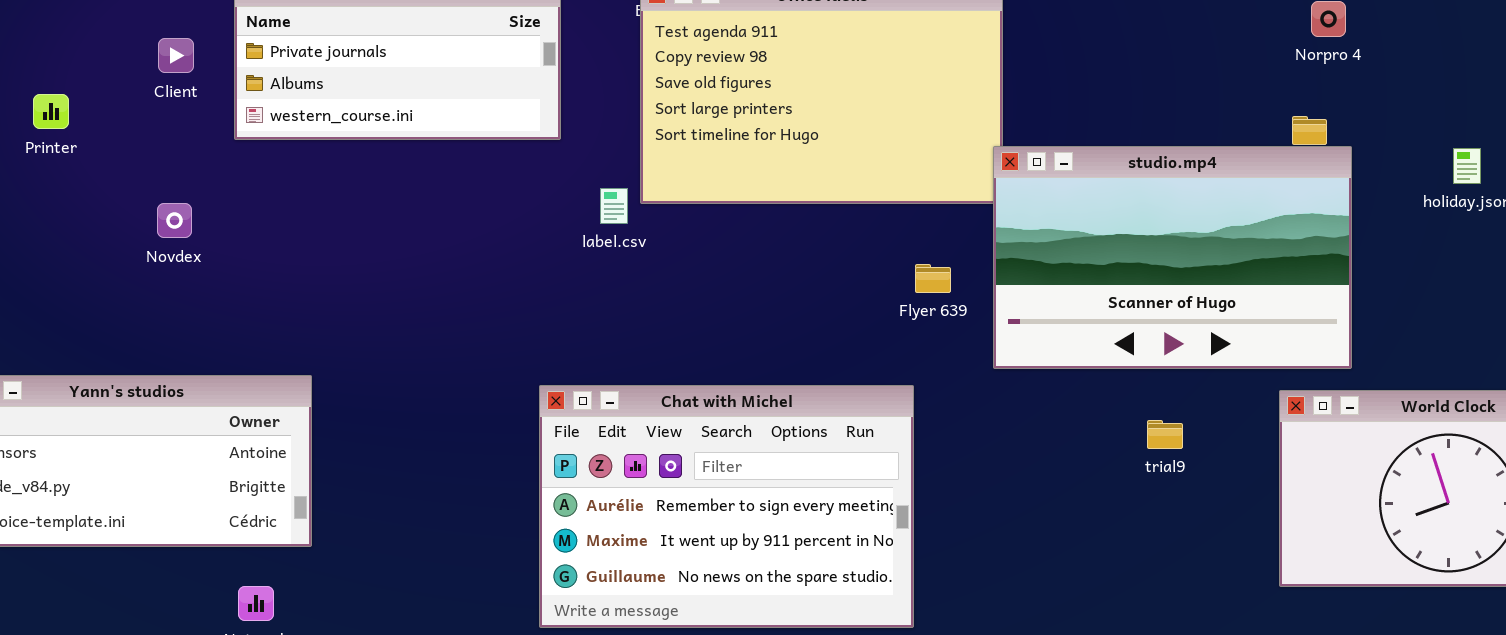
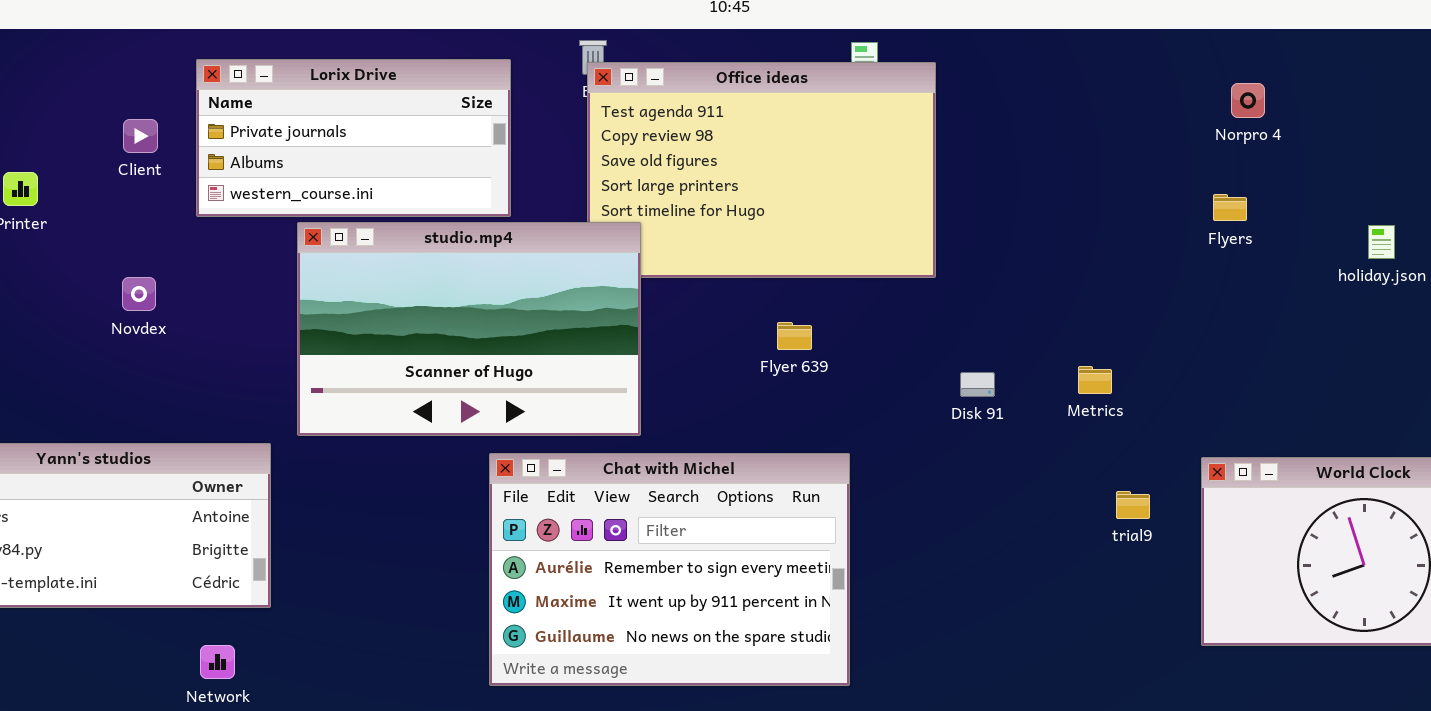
studio.mp4: [993,146,1352,369] -> [297,222,641,436], moved
Flyer 639: [915,264,951,293] -> [777,322,812,350], moved
trial9: [1147,420,1183,449] -> [1116,491,1150,519], moved

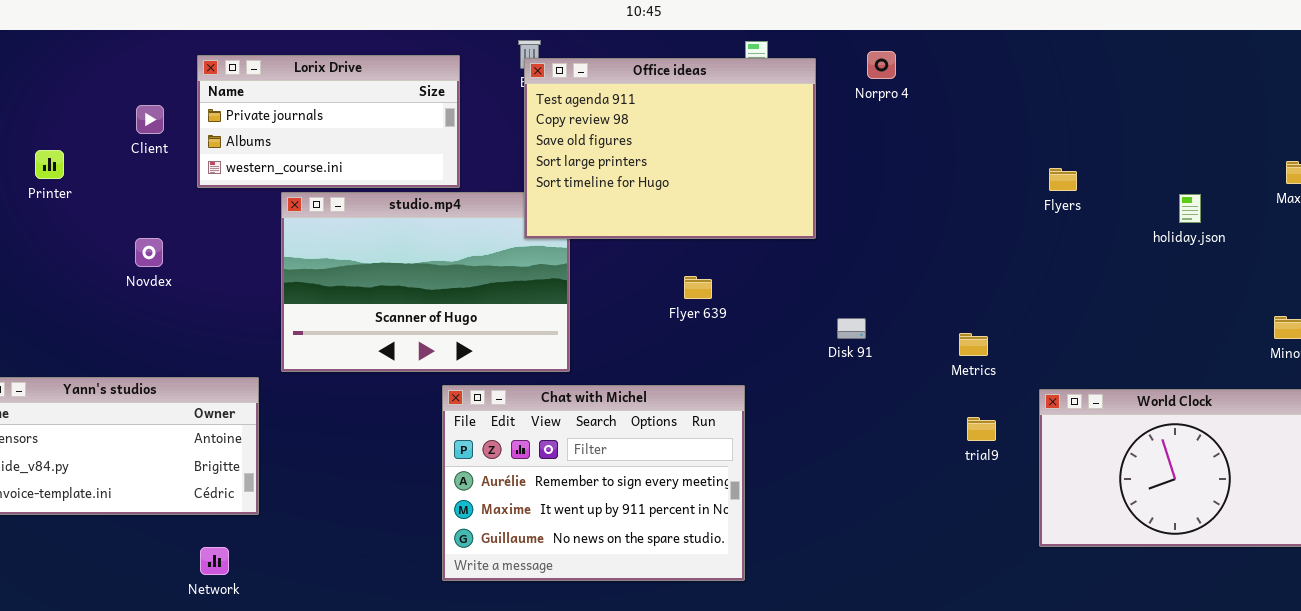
Office ideas: [587,62,936,278] -> [524,58,816,239], raised
Norpro 4: [1231,83,1265,118] -> [867,51,896,79], moved
Metrics: [1078,366,1112,394] -> [959,333,988,356], moved

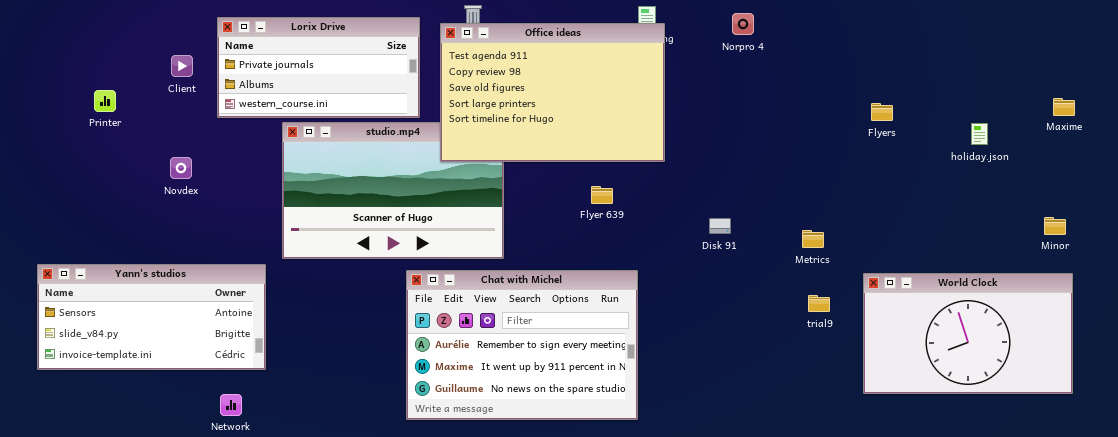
Office ideas: [524,58,816,239] -> [440,23,665,162], moved

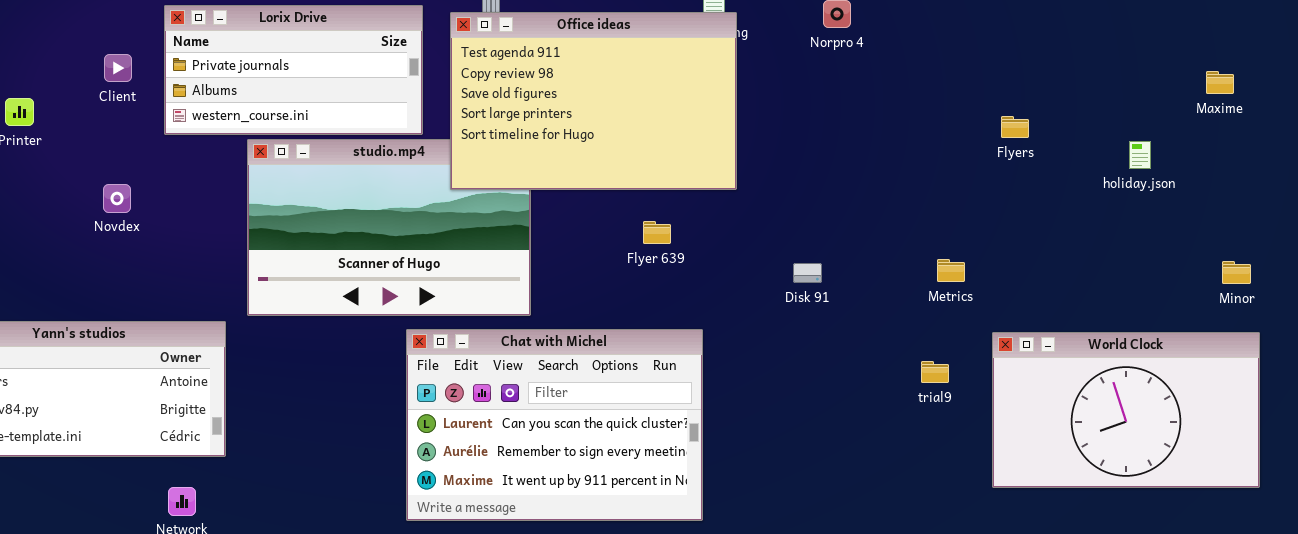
Maxime: [1053,98,1075,116] -> [1206,71,1234,94], moved
Metrics: [802,230,824,248] -> [937,259,965,282], moved
Chat with Michel: [406,270,638,420] -> [406,329,703,521], scrolled up 1 row

